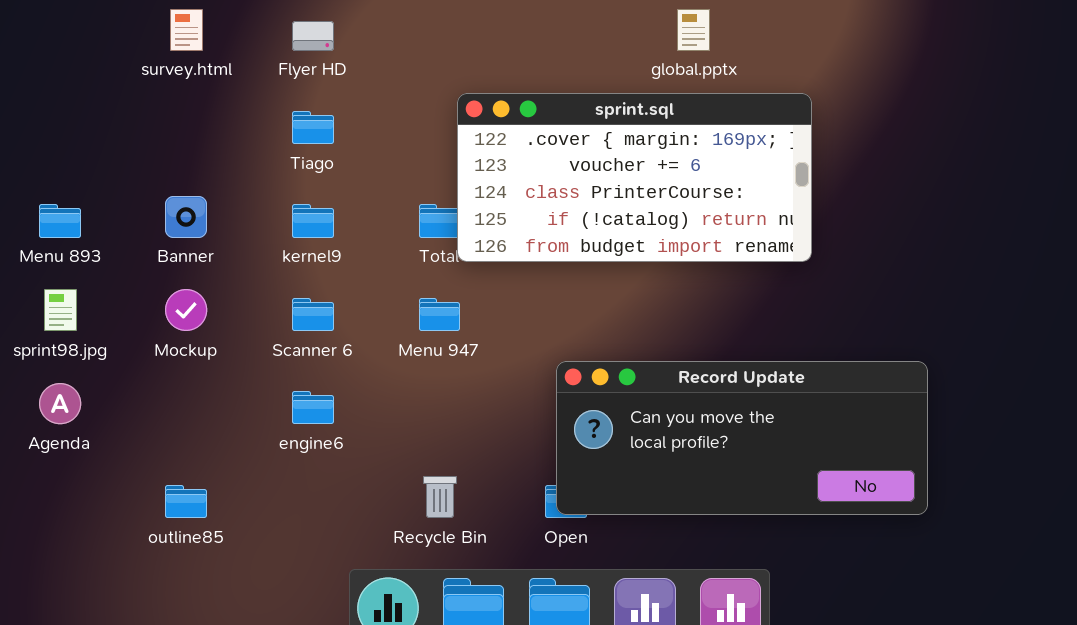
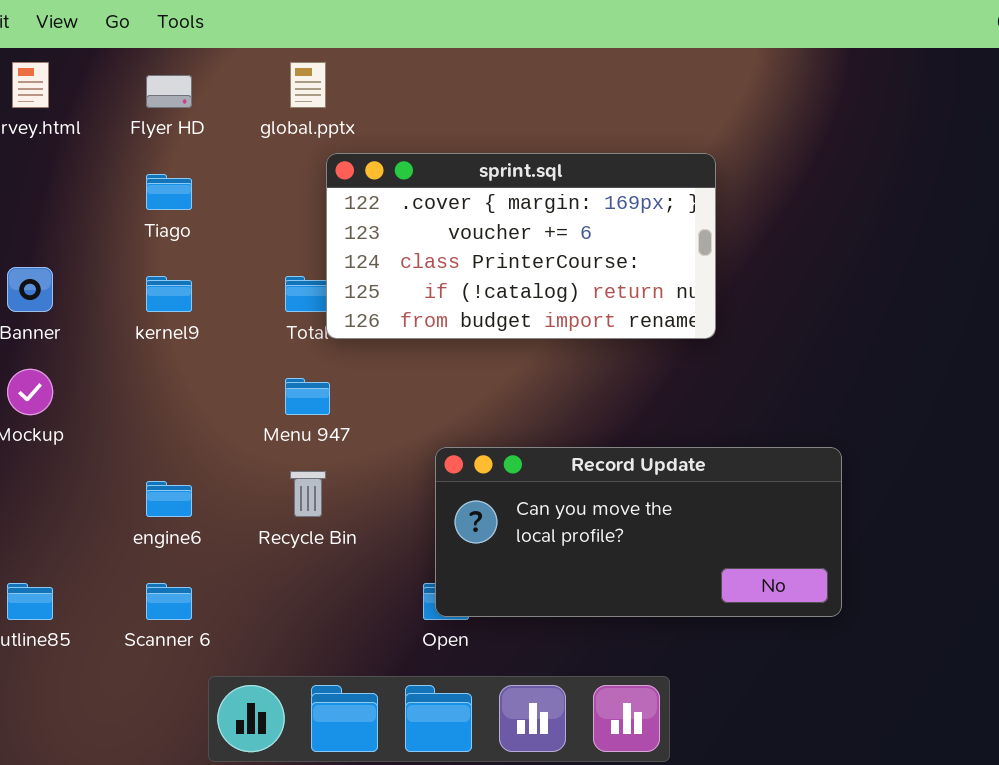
global.pptx: [677,9,710,51] -> [290,62,326,108], moved
Scanner 6: [292,298,334,331] -> [146,583,192,620], moved
Recycle Bin: [423,476,457,518] -> [290,471,326,517], moved

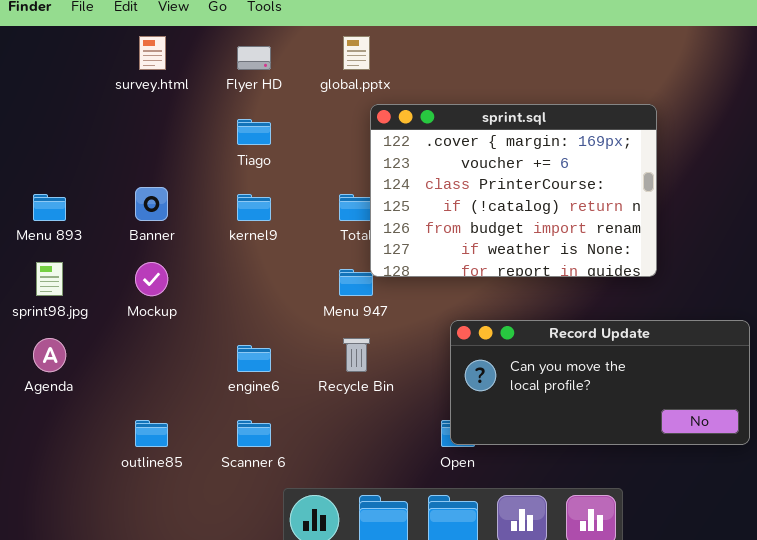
sprint.sql: [326,153,716,339] -> [370,104,657,277], resized

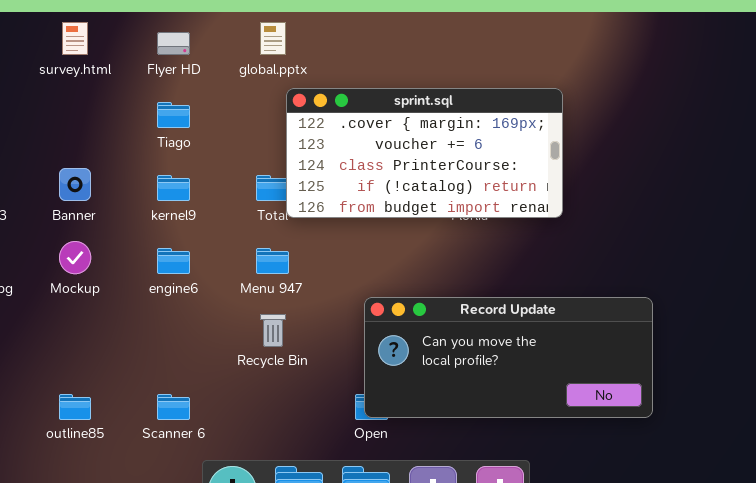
sprint.sql: [370,104,657,277] -> [286,88,563,218], resized
engine6: [237,345,271,372] -> [157,248,190,274], moved

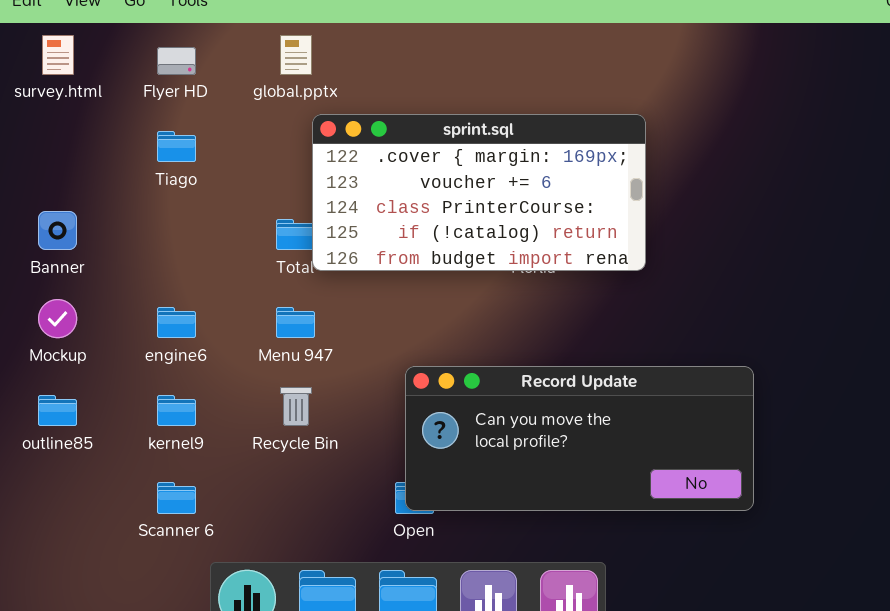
kernel9: [157,175,190,201] -> [157,395,196,426], moved
outline85: [59,394,91,420] -> [38,395,77,426], moved

